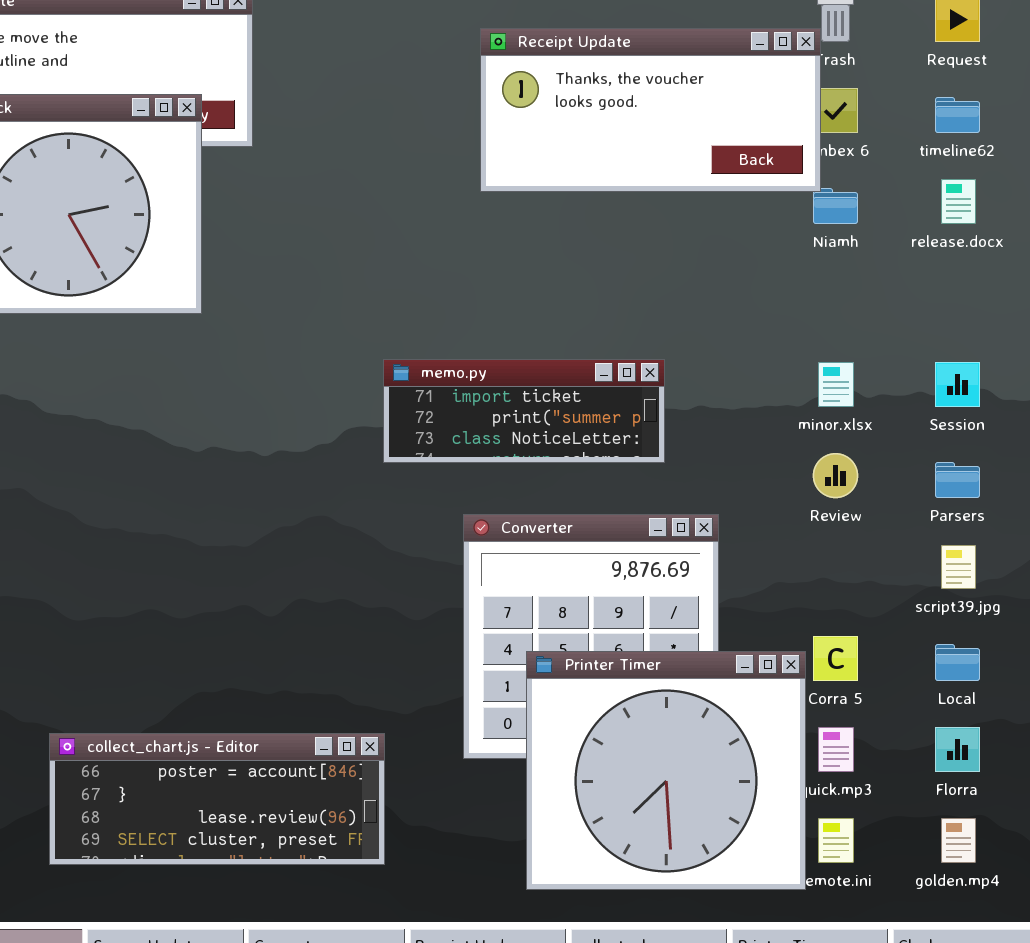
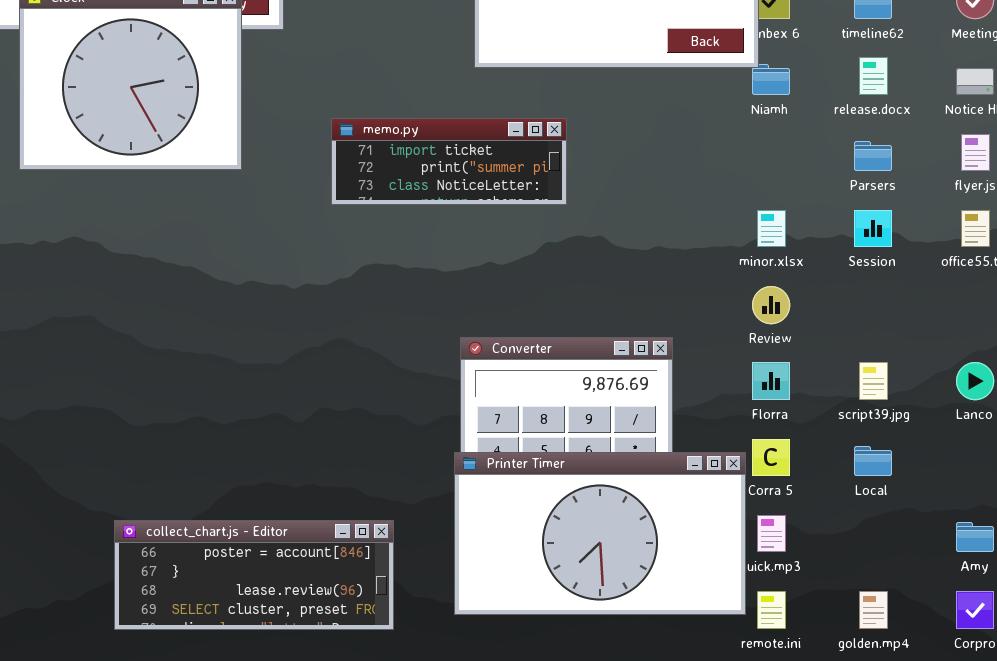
memo.py: [383,359,665,463] -> [331,118,567,205], moved
Parsers: [935,462,980,498] -> [854,141,892,171], moved
Printer Timer: [526,651,806,890] -> [454,452,746,615], resized
Florra: [935,727,980,772] -> [752,362,790,400], moved

